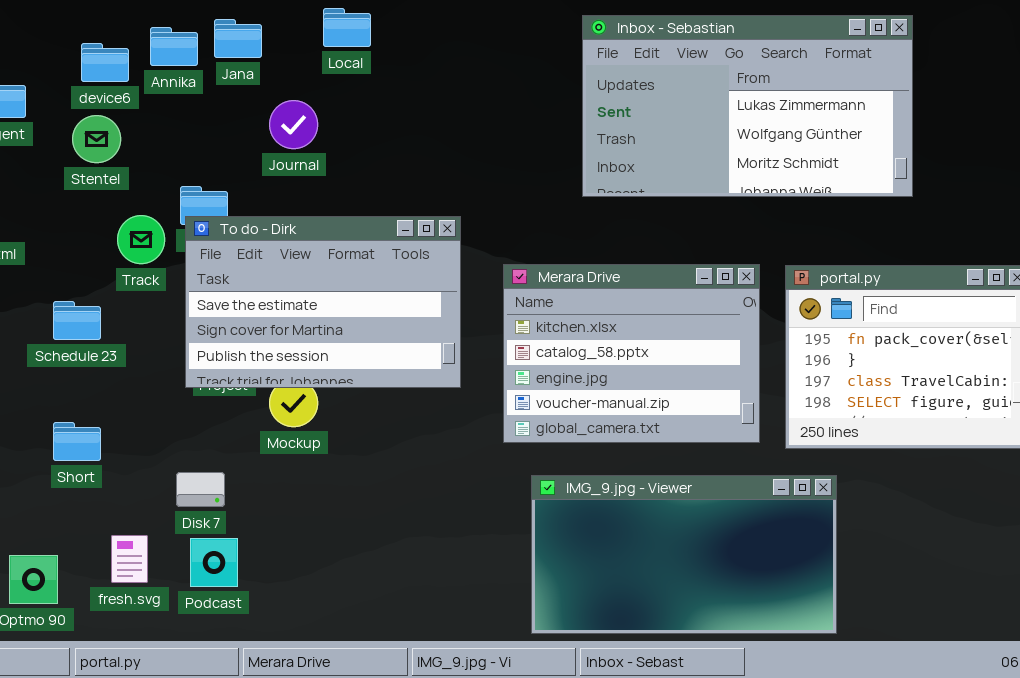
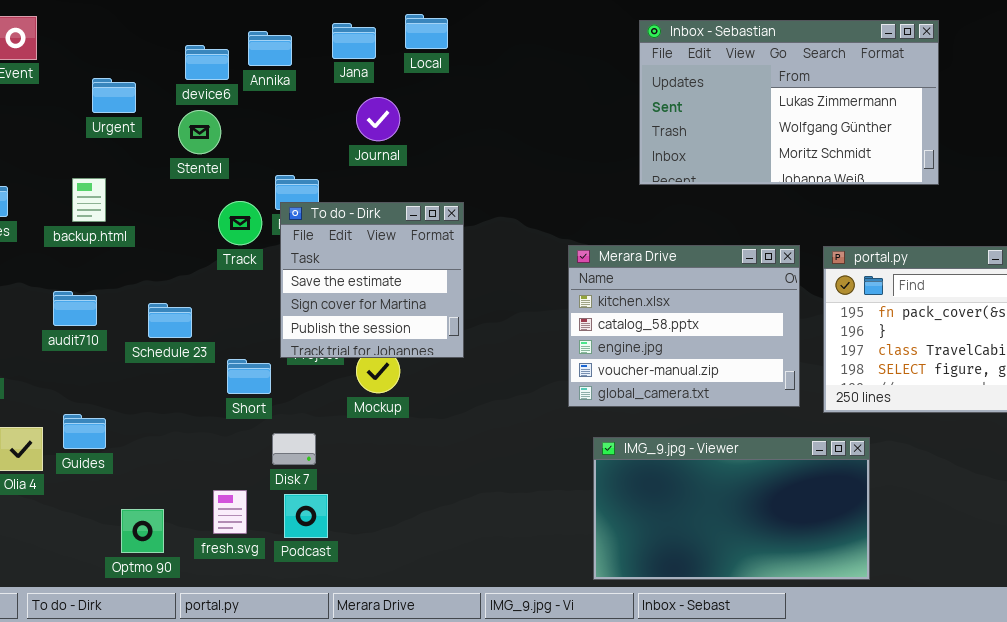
Jana: [214,19,262,58] -> [332,23,376,59], moved
To do - Dirk: [185,216,461,388] -> [280,202,464,358], resized
Schedule 23: [53,301,101,340] -> [148,303,192,338], moved
Short: [53,422,101,461] -> [227,359,271,394], moved

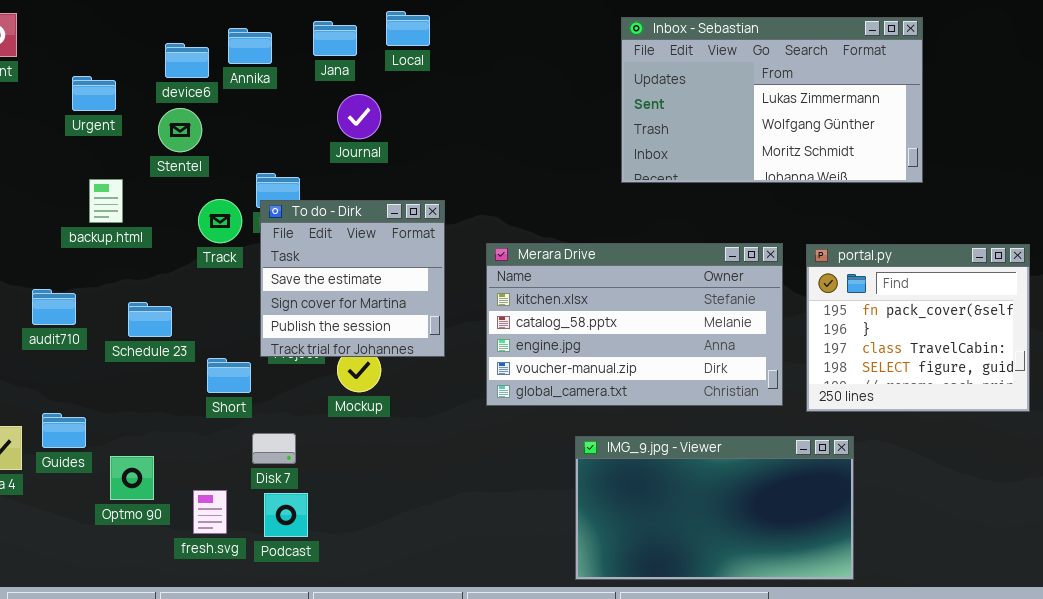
backup.html: [72,178,106,222] -> [89,179,123,223], moved
Merara Drive: [568,245,800,407] -> [486,243,783,406], resized
Optmo 90: [121,509,164,553] -> [110,456,154,500], moved

